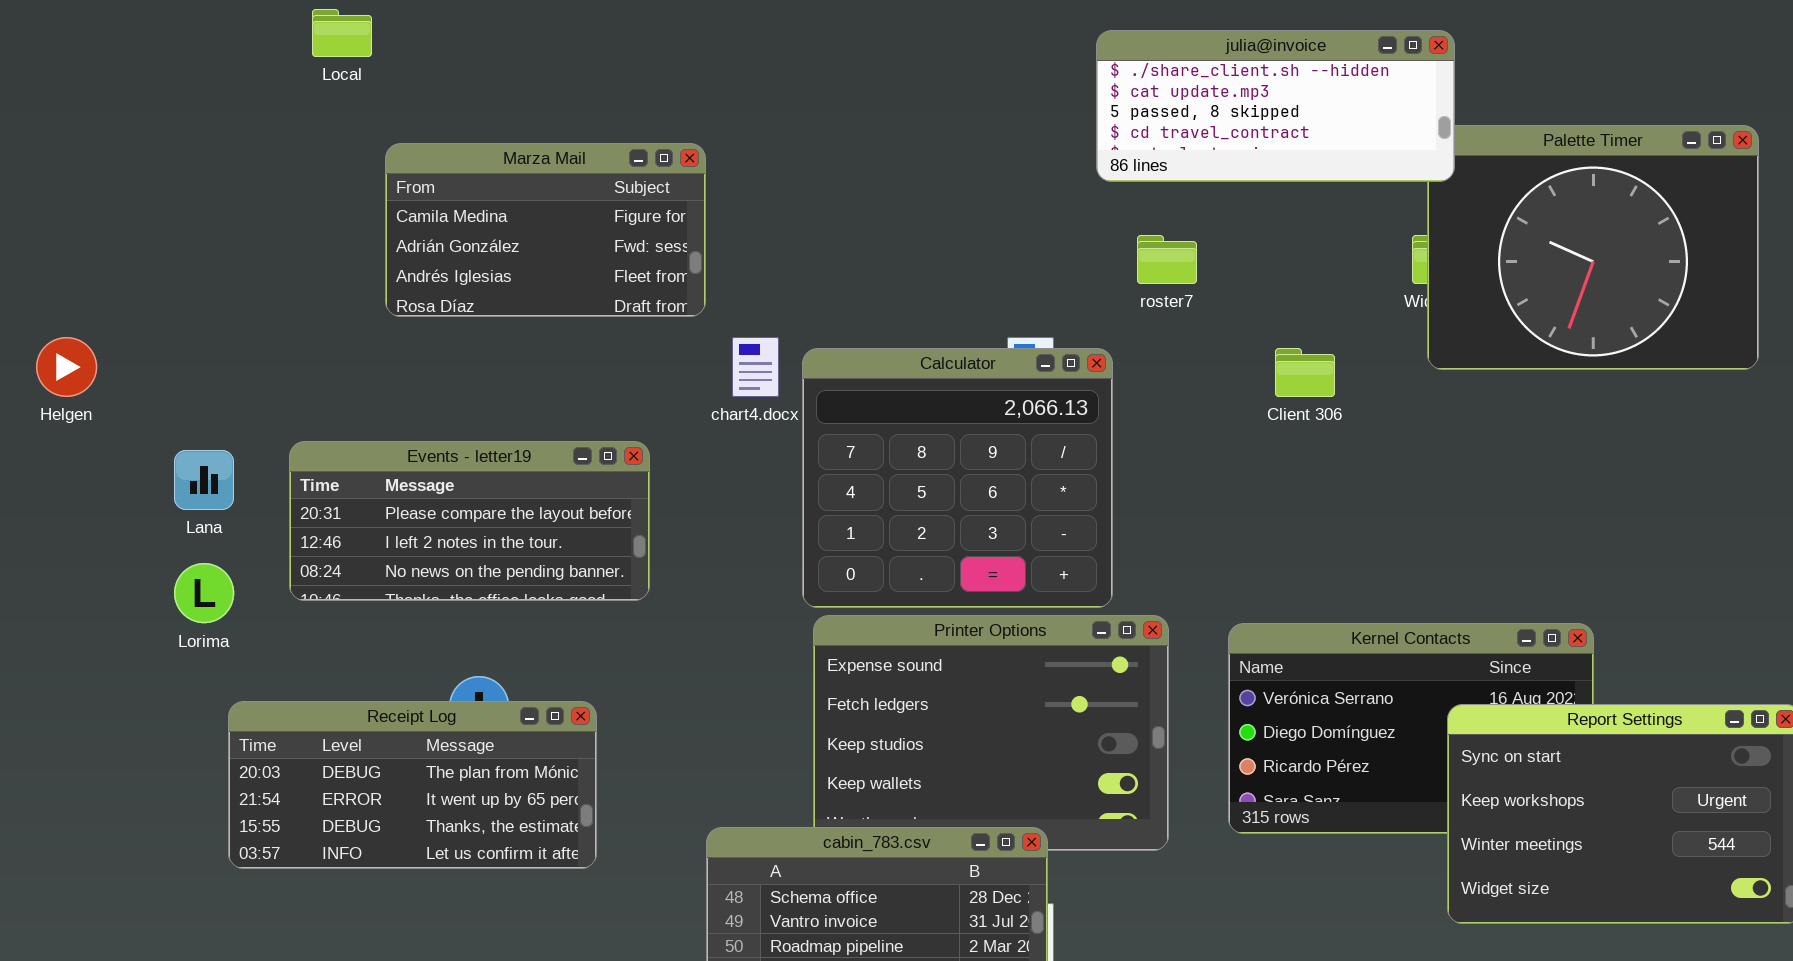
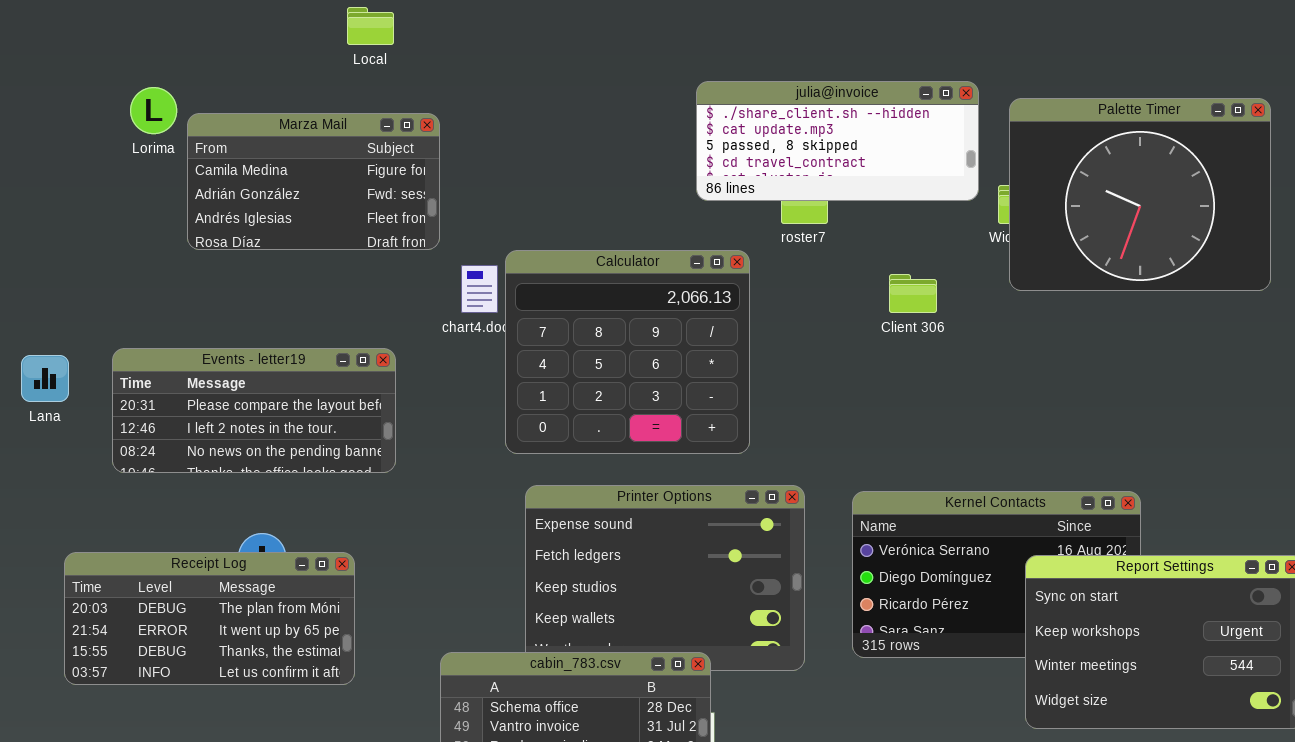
Local: [312,9,372,57] -> [347,7,394,45], moved
julia@invoice: [1096,30,1455,182] -> [696,81,979,201], moved
Calculator: [802,348,1113,608] -> [505,250,750,454], moved
Lorima: [174,563,234,623] -> [130,87,177,134], moved

